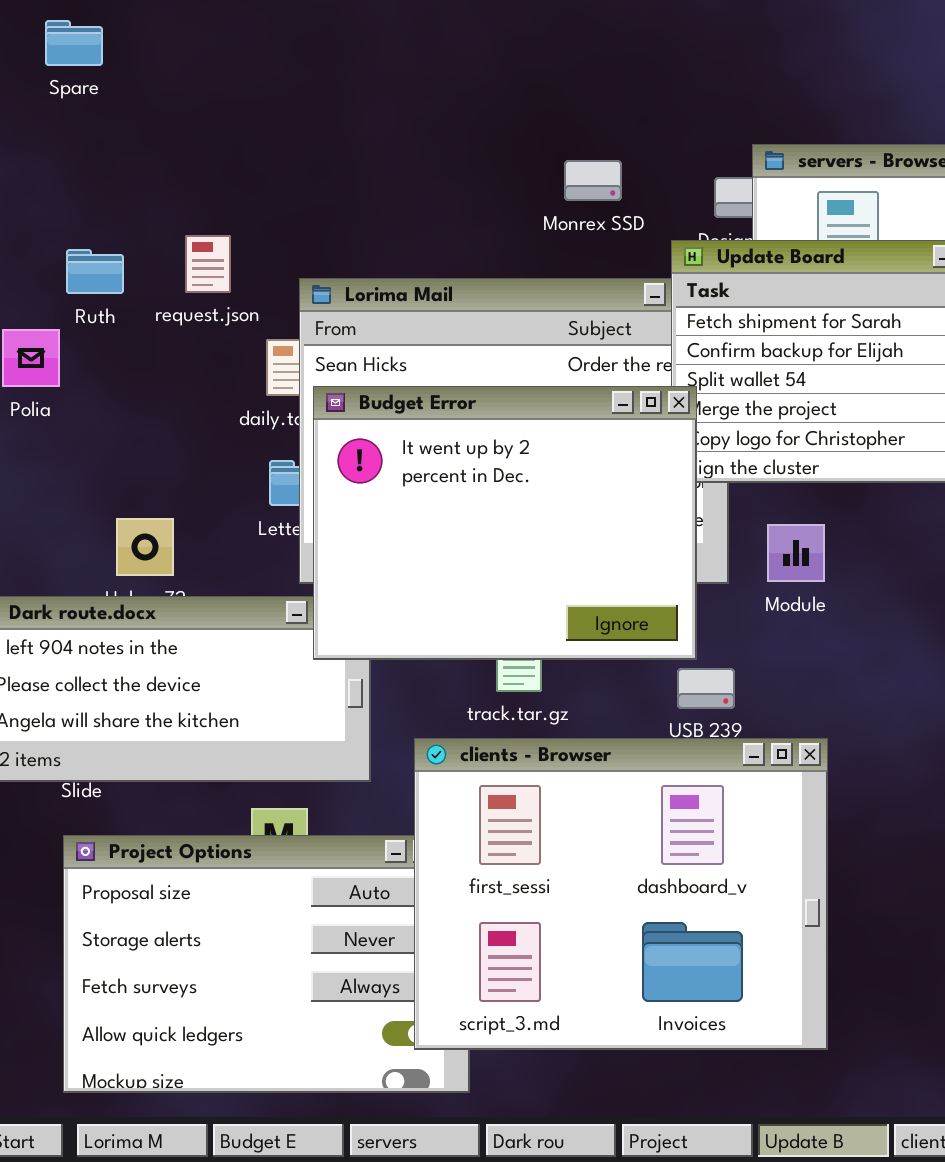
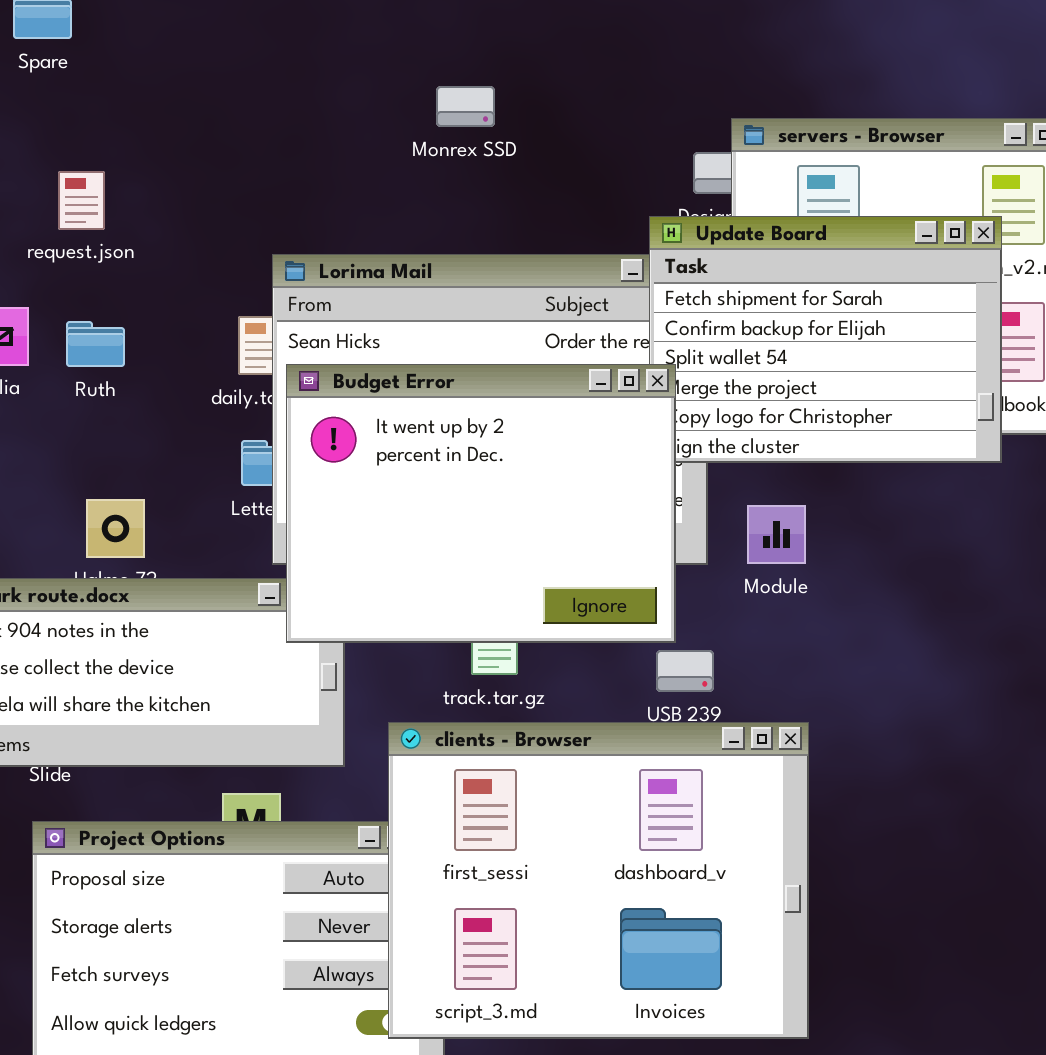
Monrex SSD: [564,160,622,201] -> [436,86,495,127], moved
request.json: [185,235,231,293] -> [58,171,105,230], moved
Ruth: [66,249,124,294] -> [66,321,125,367], moved

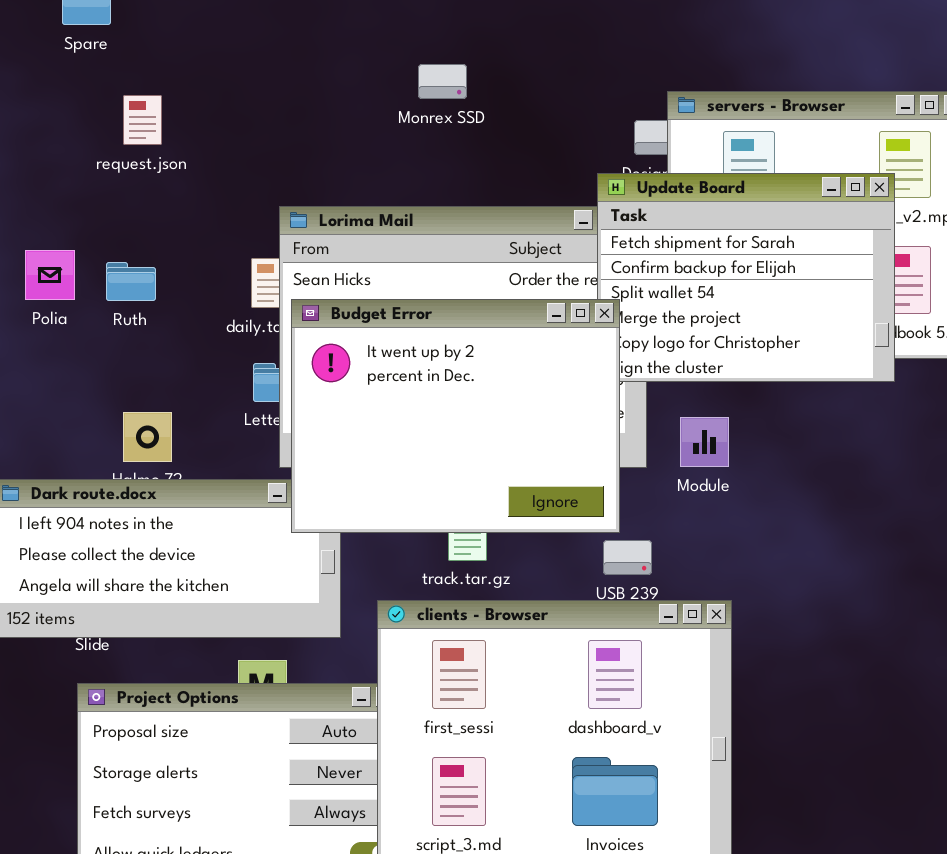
request.json: [58,171,105,230] -> [123,95,162,145], moved

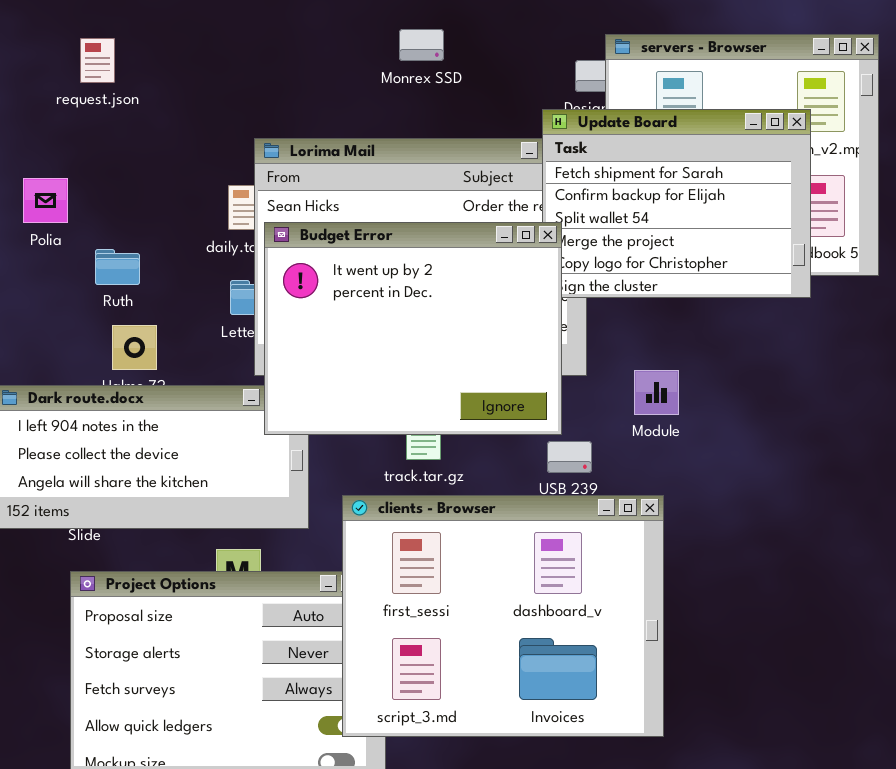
Monrex SSD: [418,64,467,99] -> [399,29,444,61], moved
request.json: [123,95,162,145] -> [80,38,115,83], moved
Ruth: [106,262,156,301] -> [95,249,140,285], moved
Module: [680,417,729,467] -> [634,370,679,415], moved

